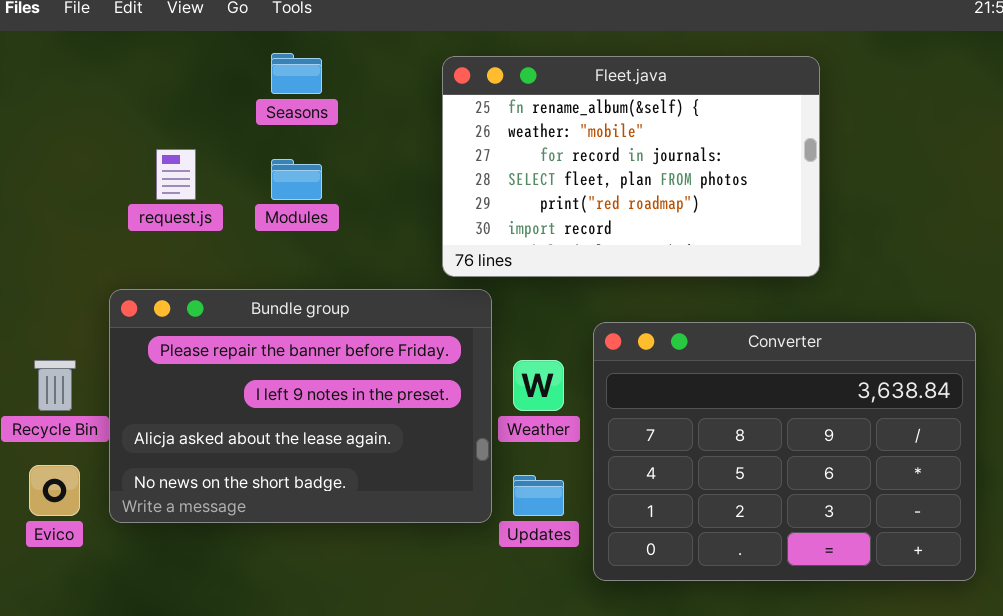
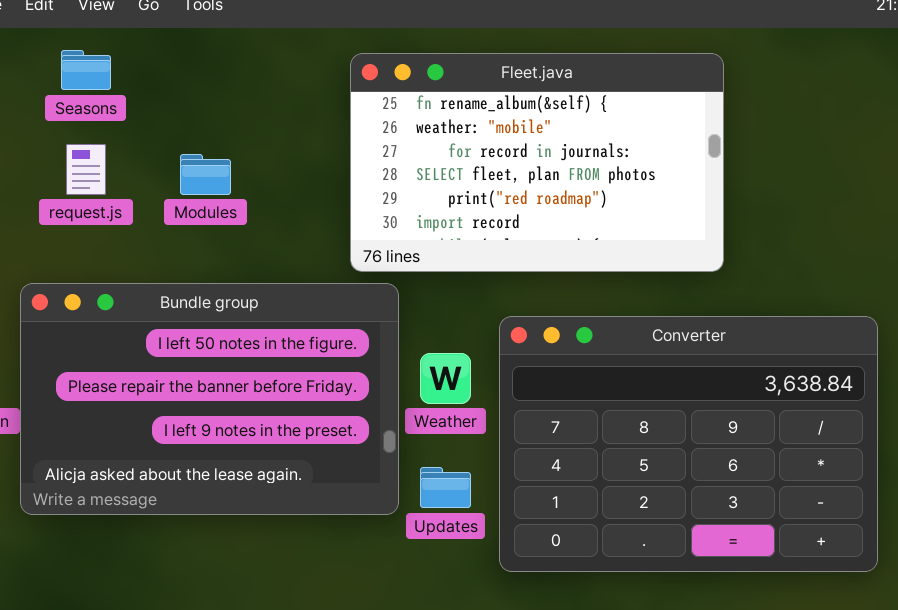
Seasons: [271,53,322,94] -> [61,50,111,90], moved
Bundle group: [109,289,492,523] -> [20,283,399,515], scrolled up 1 row

